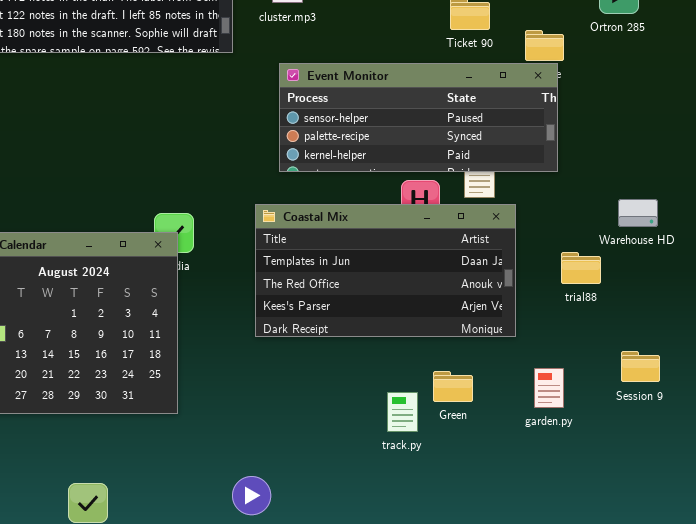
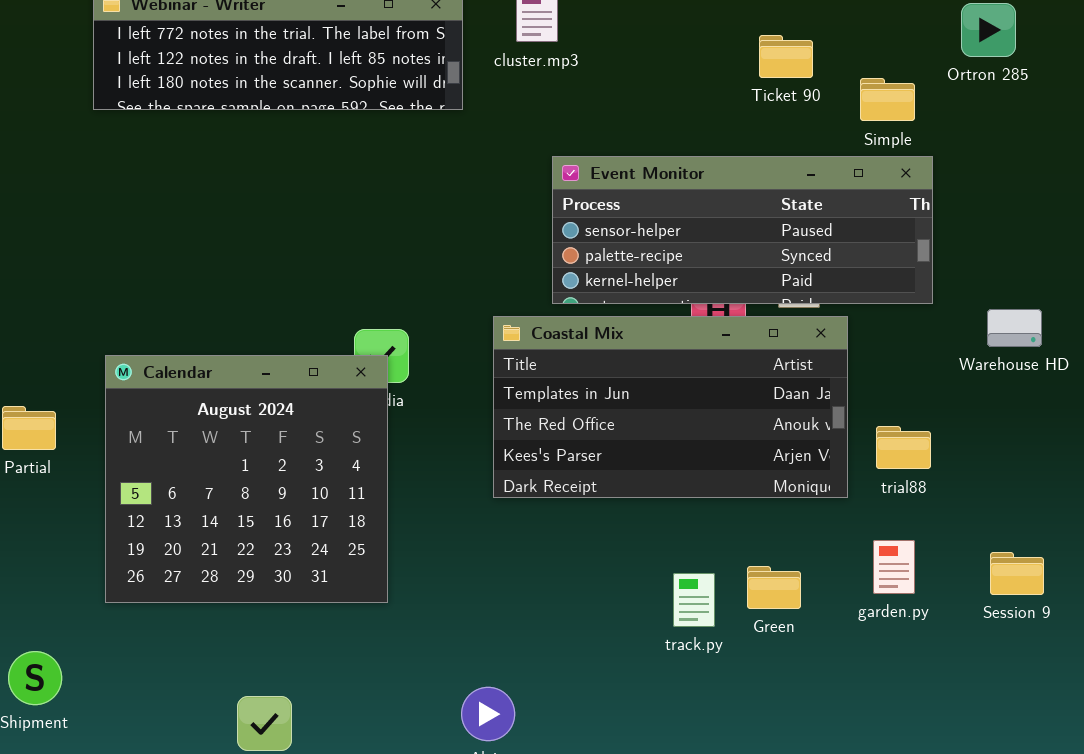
Event Monitor: [279,63,558,172] -> [552,156,933,304], moved
trial88: [561,252,601,284] -> [876,426,931,469], moved
Session 9: [621,351,660,382] -> [990,552,1044,595], moved
Green: [433,371,473,402] -> [747,566,801,609], moved

